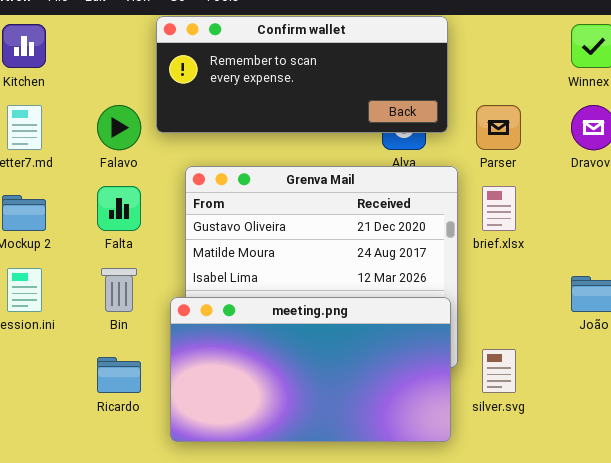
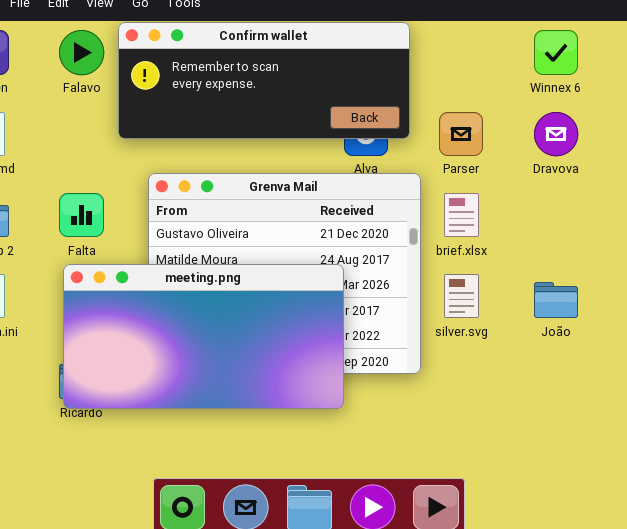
Falavo: [97,105,141,150] -> [59,30,104,75], moved
meeting.png: [170,297,451,442] -> [63,264,344,409], moved
silver.svg: [482,349,516,393] -> [444,274,479,318], moved

